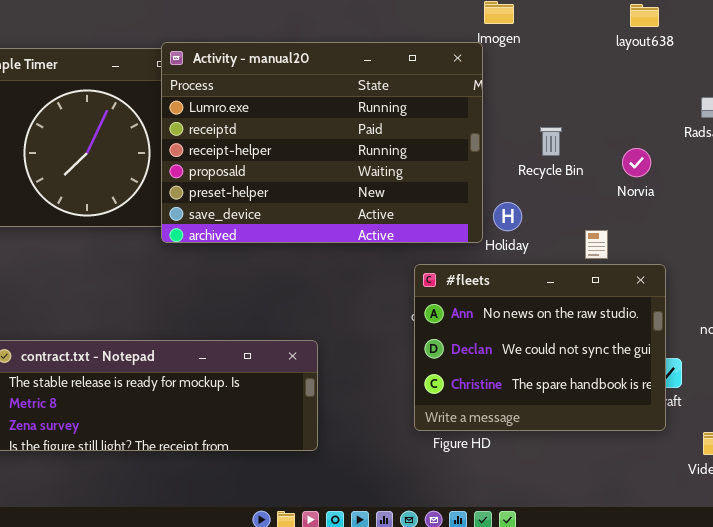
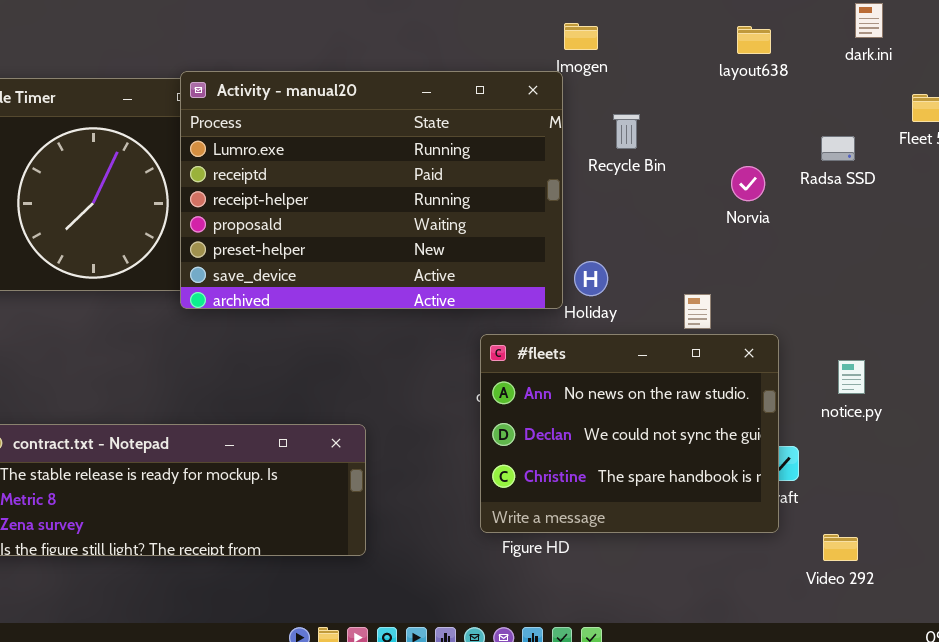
Recycle Bin: [540,127,562,156] -> [613,114,640,149], moved
Norvia: [622,148,651,177] -> [731,166,765,201], moved

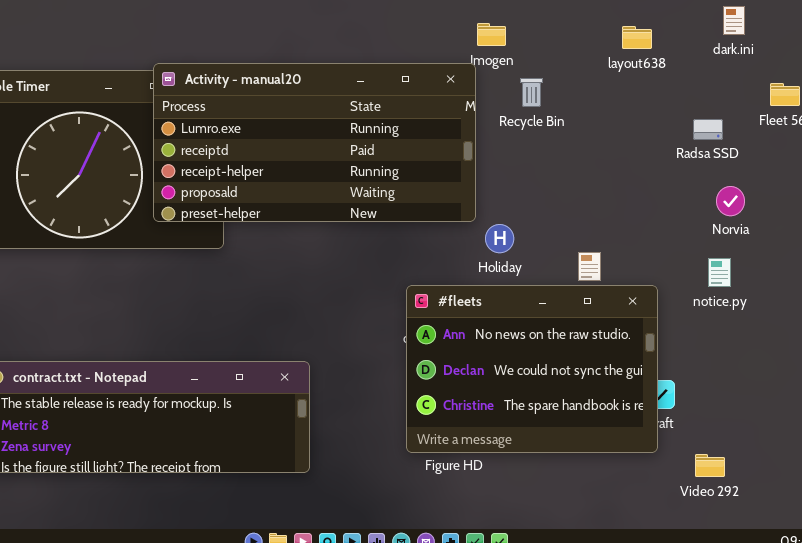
Activity - manual20: [180,71,563,309] -> [153,63,476,222], resized
Recycle Bin: [613,114,640,149] -> [520,78,543,107], moved
Norvia: [731,166,765,201] -> [716,186,745,216], moved
notice.py: [838,360,865,394] -> [708,258,731,287], moved

